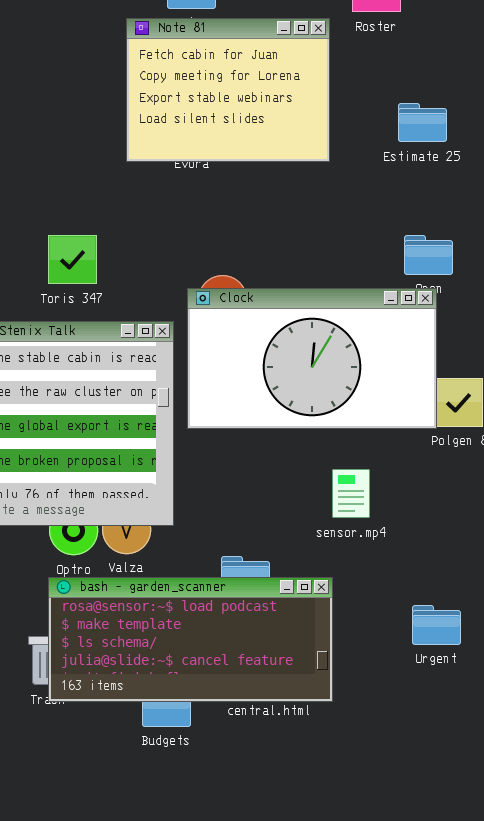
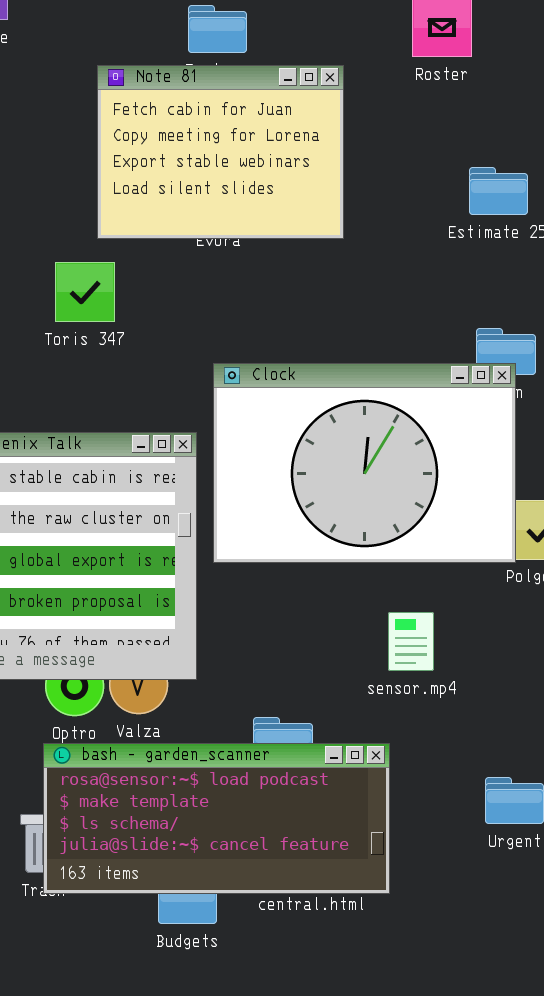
Note 81: [126,18,330,162] -> [97,65,344,239], moved
Toris 347: [48,235,97,284] -> [55,262,115,322], moved
Clock: [187,288,437,429] -> [213,363,516,563], resized

